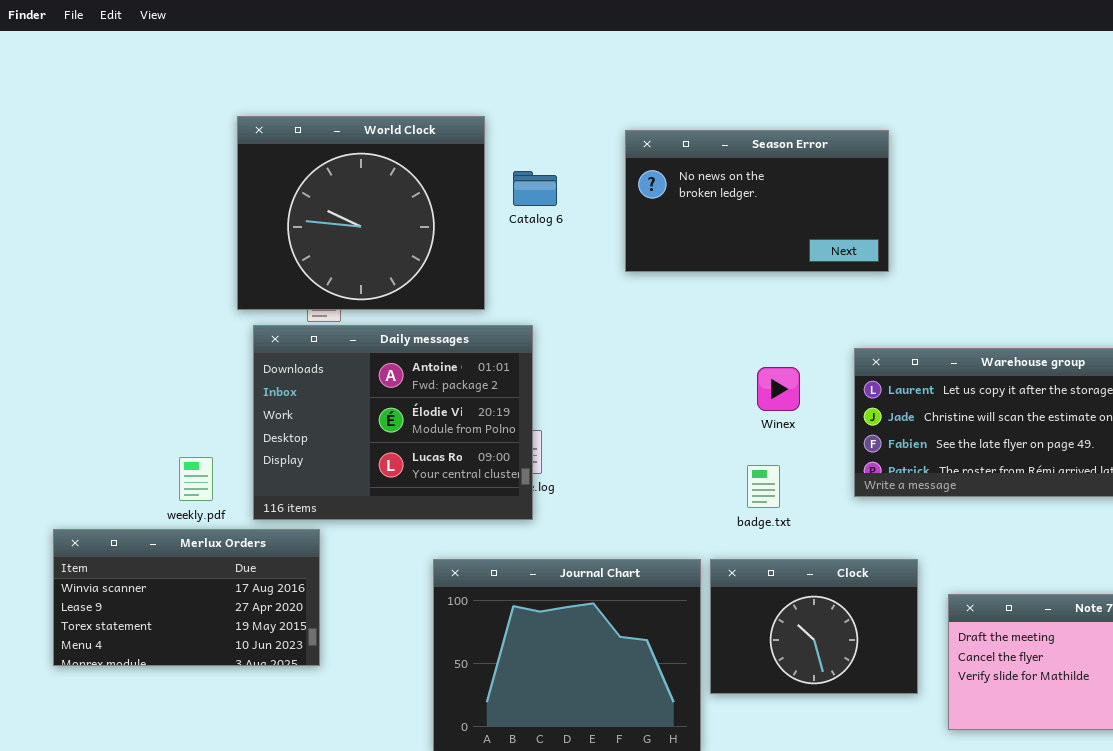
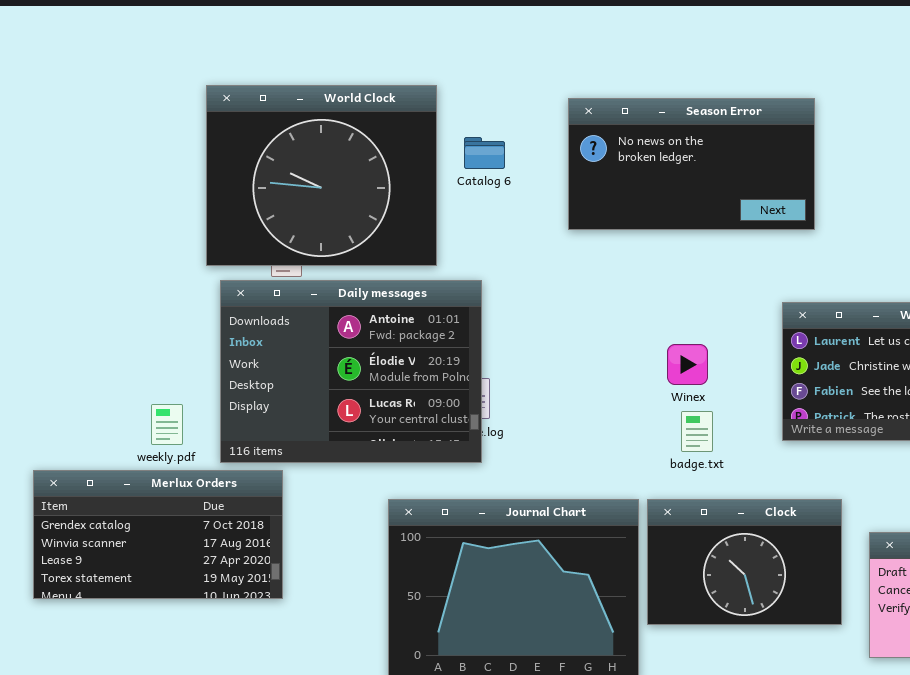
Winex: [757,367,800,411] -> [667,344,708,385], moved
Merlux Orders: [53,529,320,666] -> [33,470,283,599], scrolled up 1 row

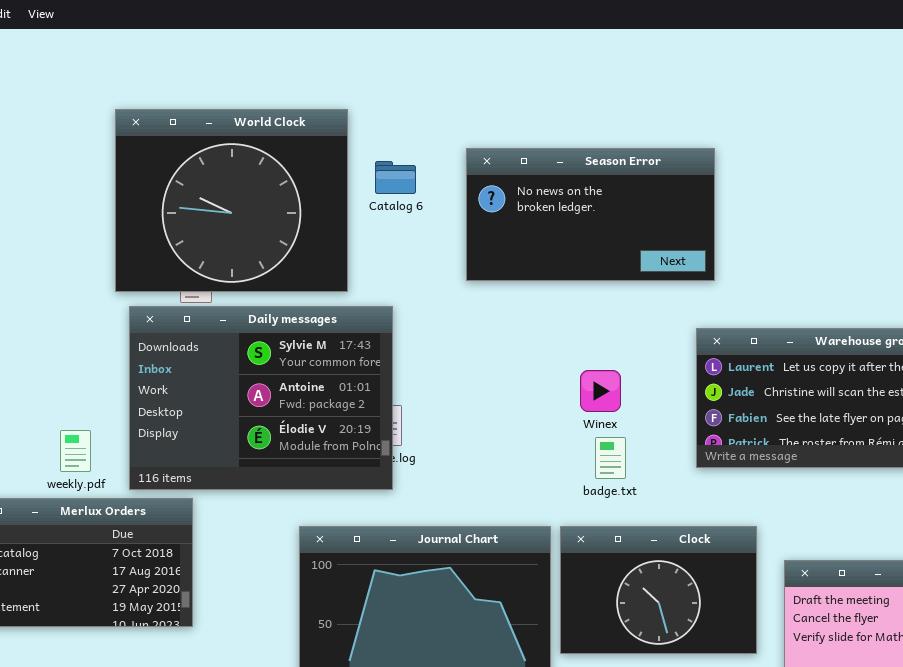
Season Error: [568,98,815,230] -> [466,148,715,281], moved
Daily messages: [220,280,482,463] -> [129,306,393,490], scrolled up 1 row

